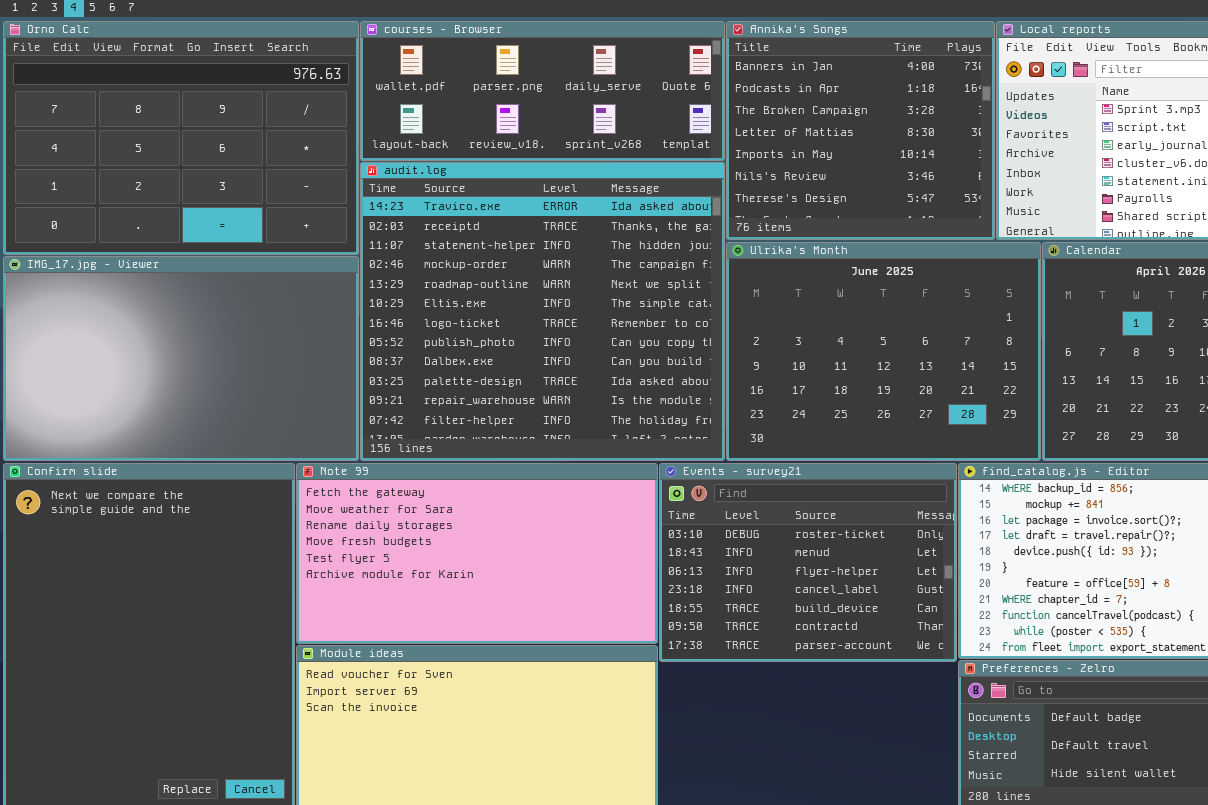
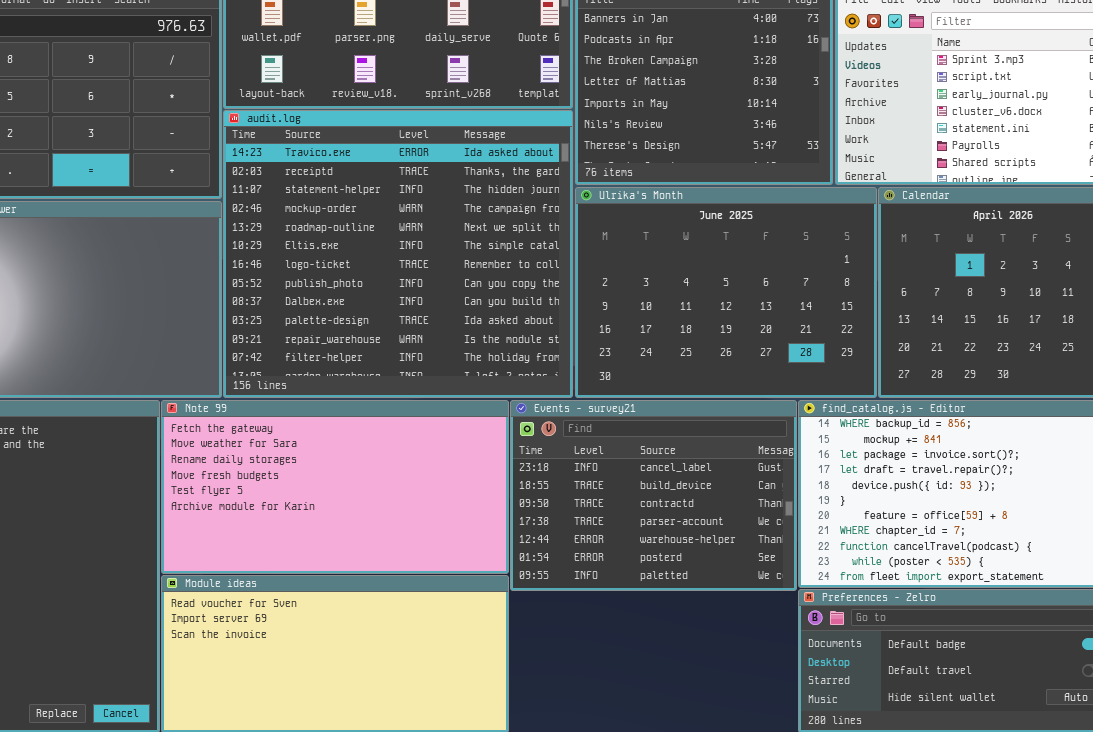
Events - survey21: [659,463,957,662] -> [510,400,797,591], scrolled down 3 rows

